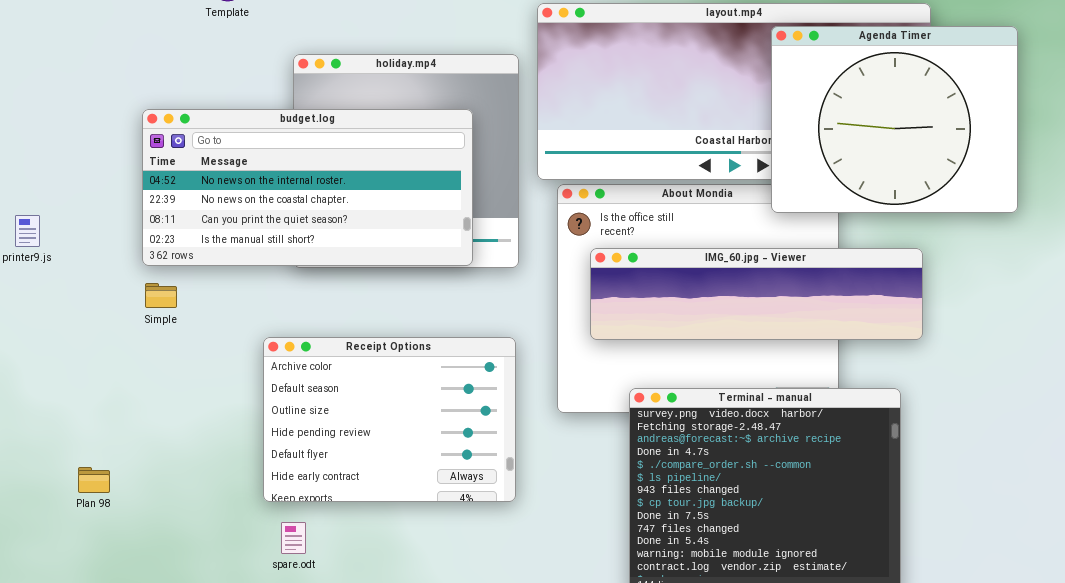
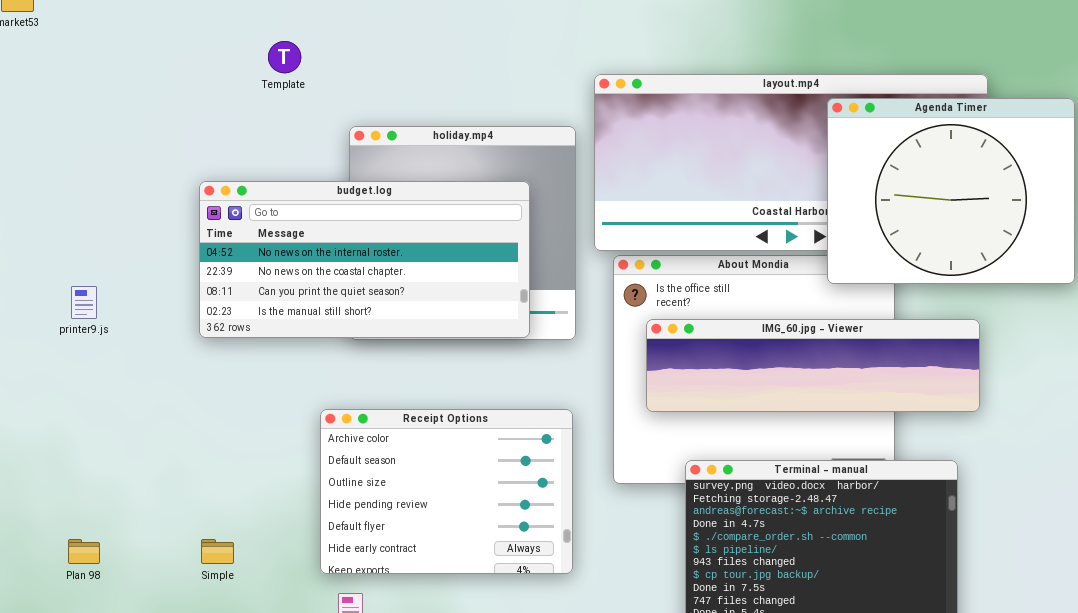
Simple: [145,283,177,308] -> [201,539,234,564], moved
Plan 98: [78,467,110,493] -> [68,539,100,564], moved

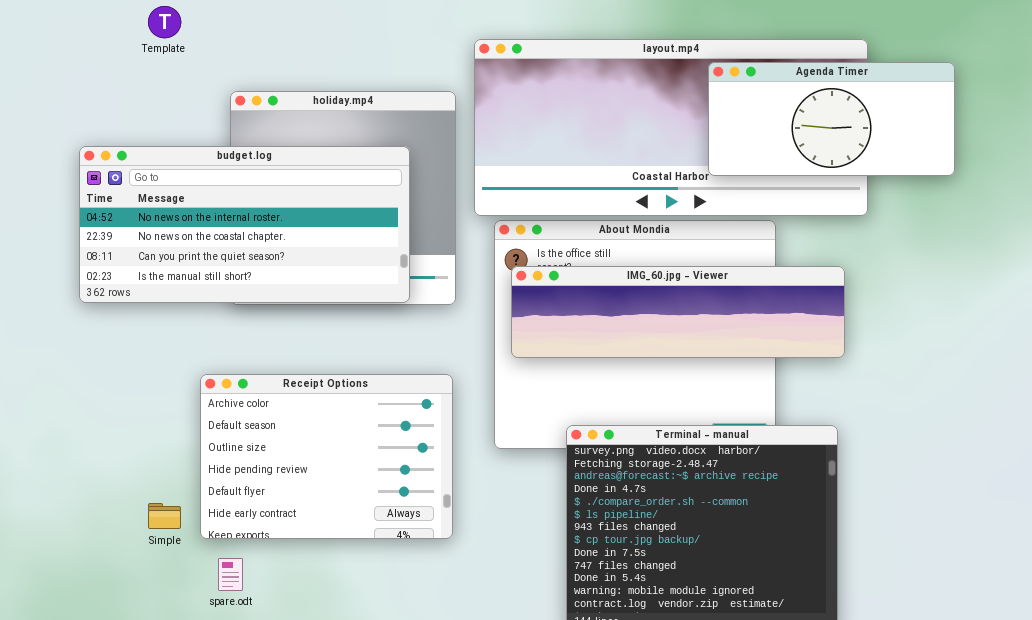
Agenda Timer: [827,98,1075,284] -> [708,62,955,176], resized
IMG_60.jpg - Viewer: [646,319,980,412] -> [511,266,845,358], moved
Simple: [201,539,234,564] -> [148,503,181,529], moved

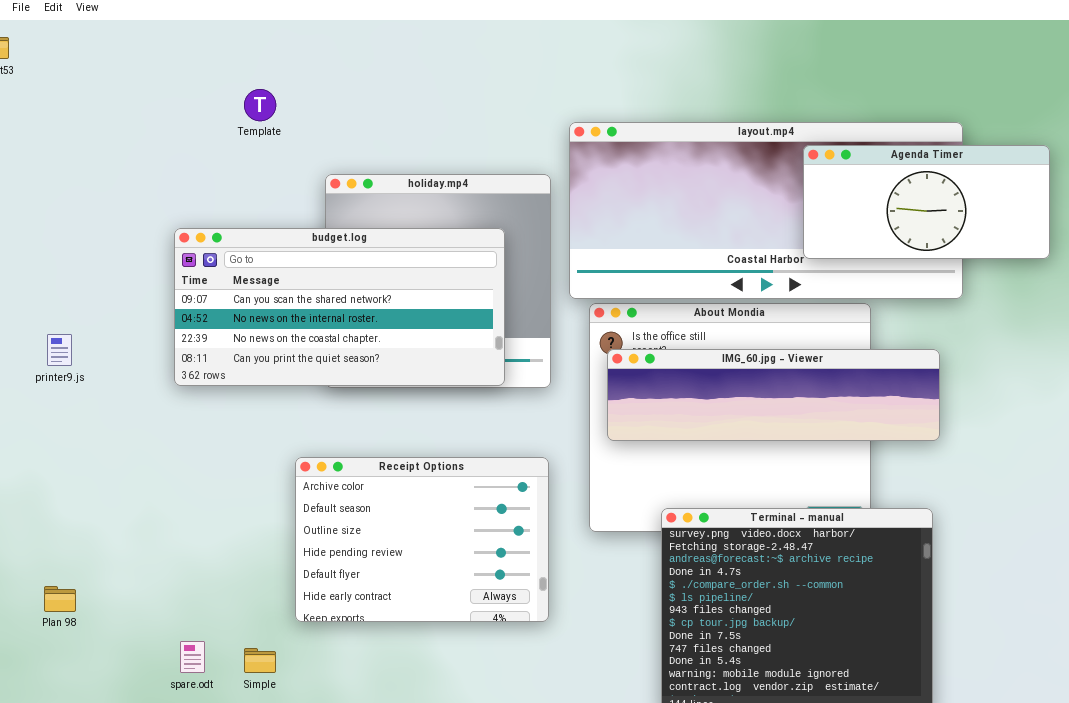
budget.log: [79,146,410,303] -> [174,228,505,386], scrolled up 1 row
Simple: [148,503,181,529] -> [244,648,276,673], moved
spare.odt: [218,558,243,591] -> [180,641,205,673], moved

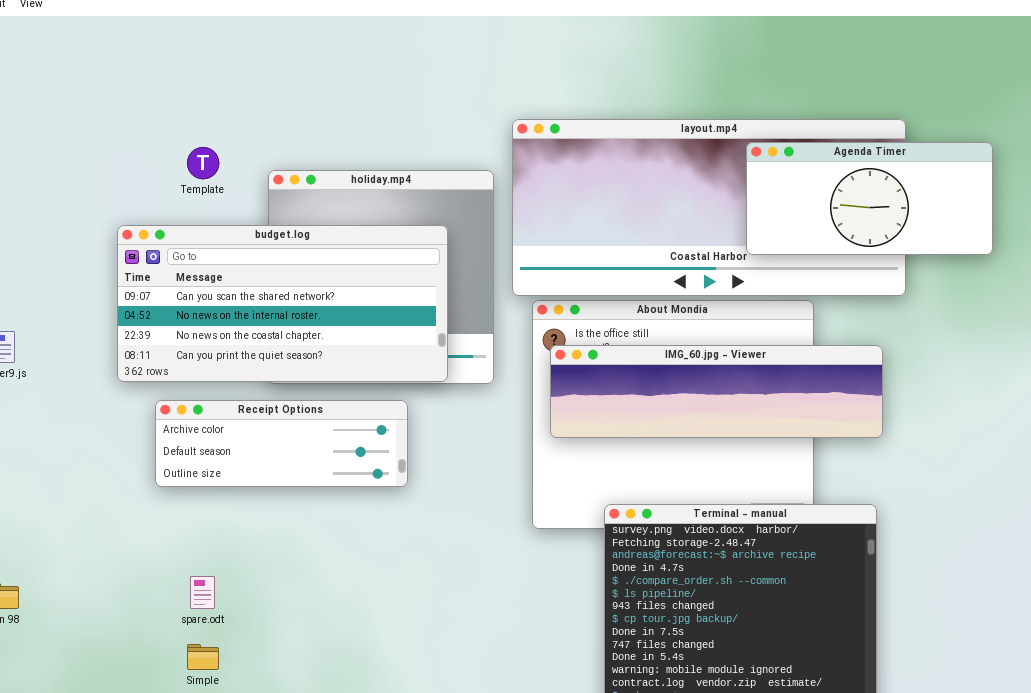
Template: [244,89,276,121] -> [187,147,219,179], moved
Receipt Options: [295,457,549,622] -> [155,400,408,487], moved, resized
spare.odt: [180,641,205,673] -> [190,576,215,609], moved

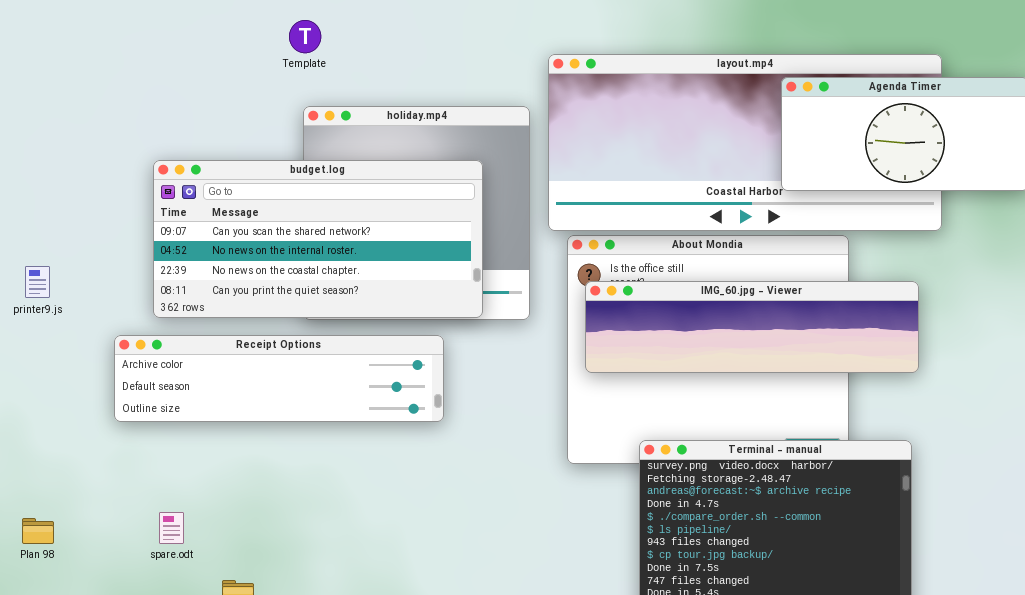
Template: [187,147,219,179] -> [289,20,321,53], moved
Receipt Options: [155,400,408,487] -> [114,335,444,422], resized
spare.odt: [190,576,215,609] -> [159,512,184,544], moved

